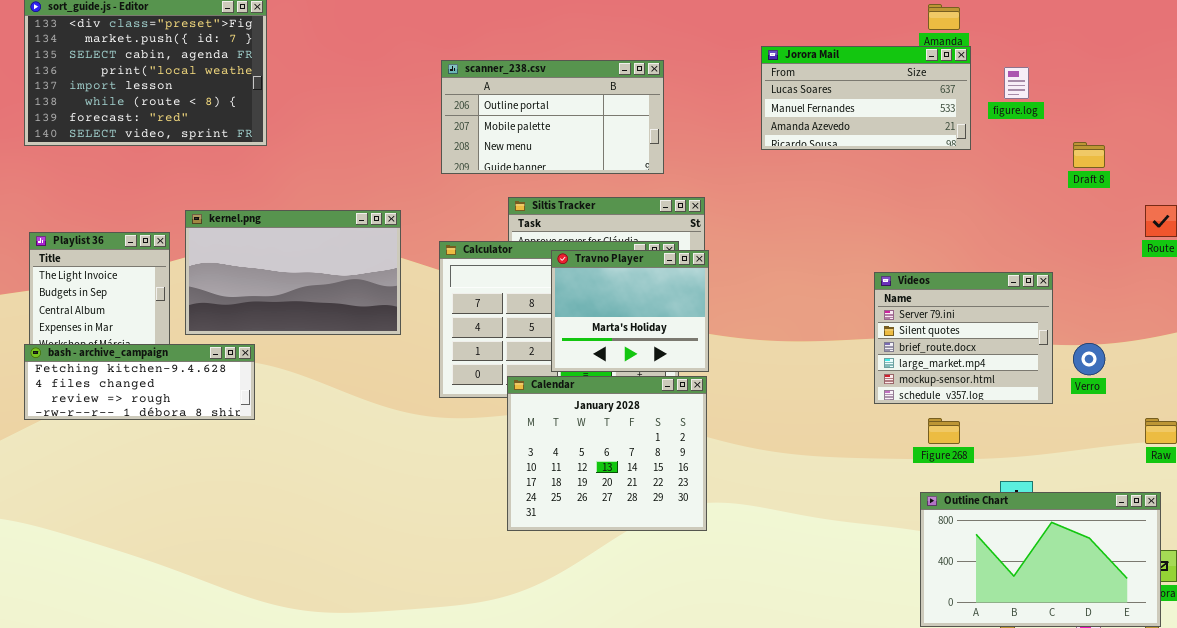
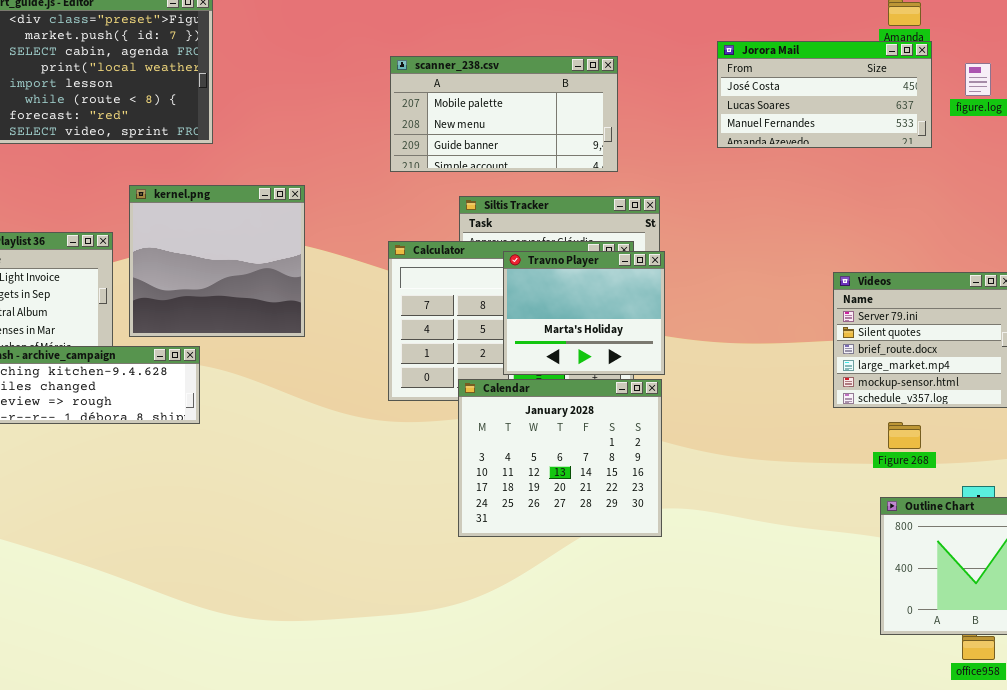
Jorora Mail: [761,46,971,150] -> [717,41,932,148], scrolled up 1 row
scanner_238.csv: [441,60,664,174] -> [390,56,618,172], scrolled down 1 row
kernel.png: [185,210,401,335] -> [129,185,305,337], resized

